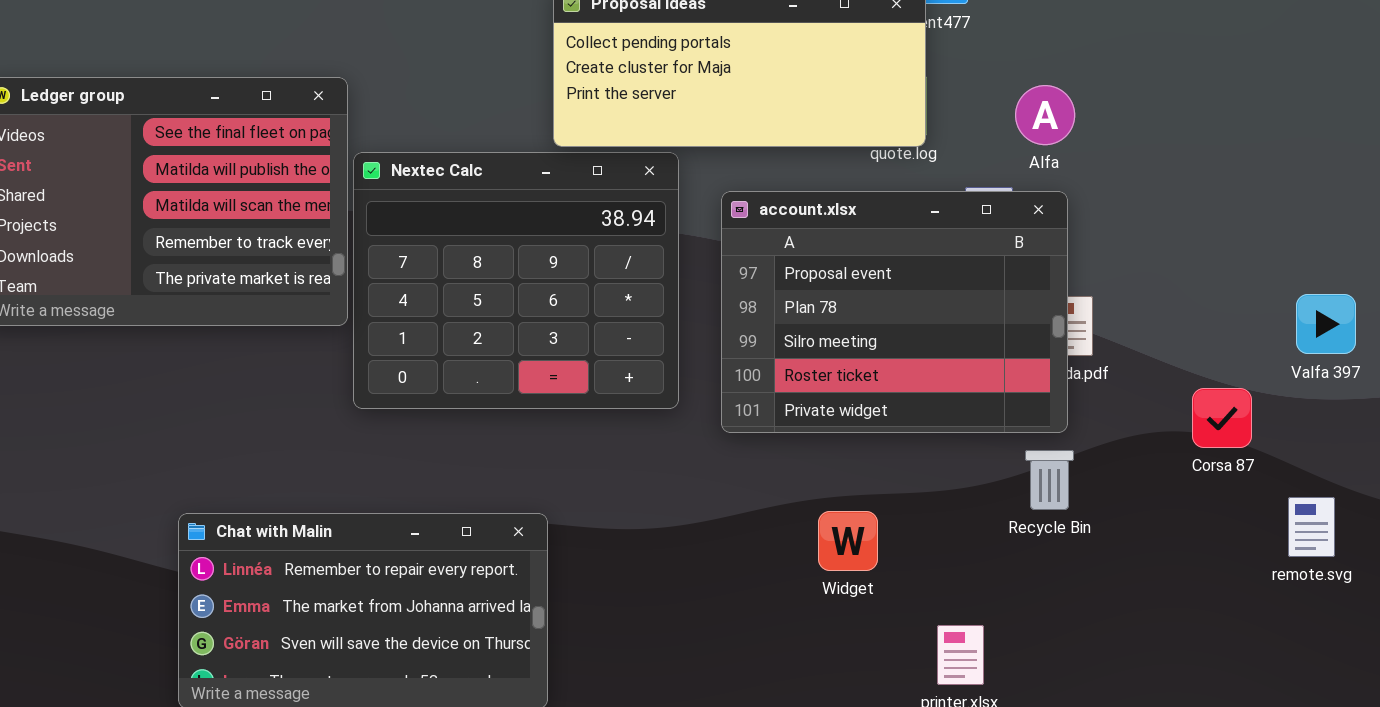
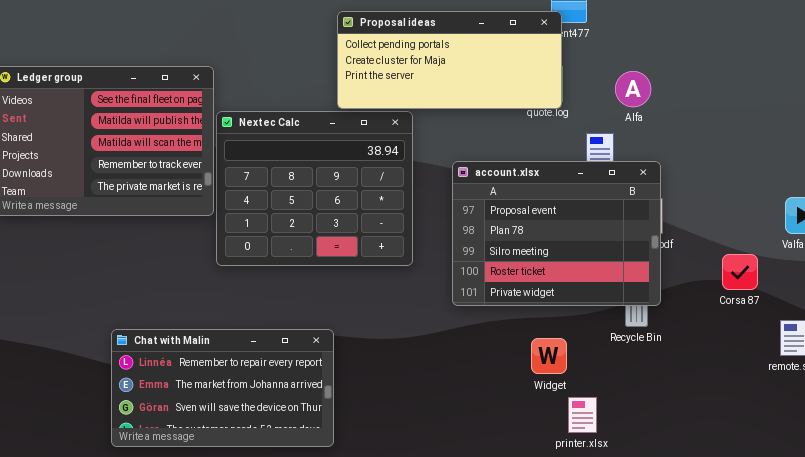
account.xlsx: [721,191,1068,433] -> [452,161,661,306], moved
Widget: [818,511,878,571] -> [531,338,567,374], moved

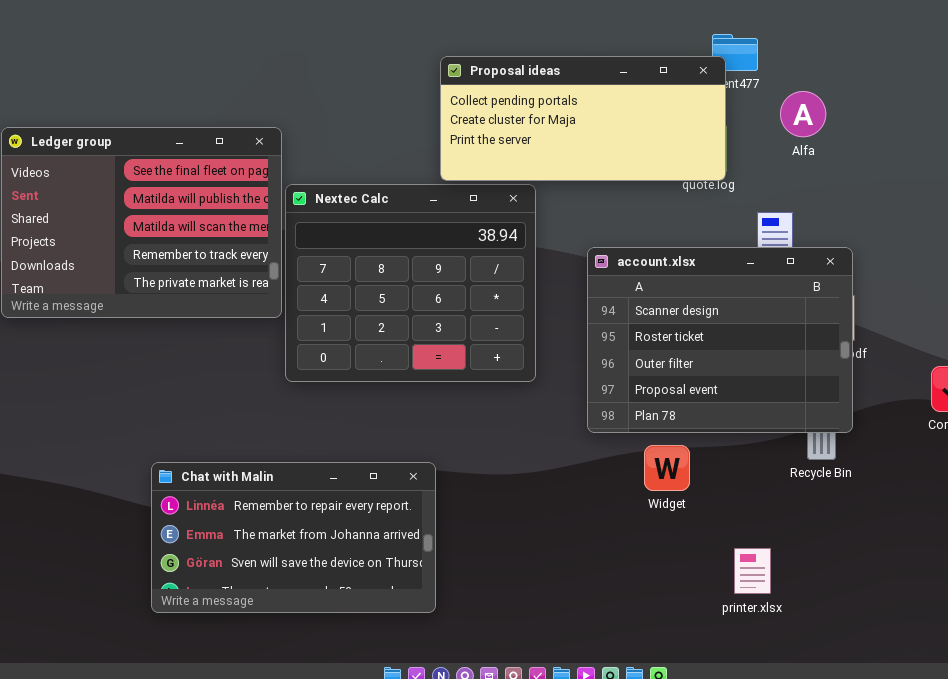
Alfa: [615,71,651,107] -> [780,91,826,137], moved
account.xlsx: [452,161,661,306] -> [587,247,853,433], scrolled up 3 rows
Widget: [531,338,567,374] -> [644,445,690,491], moved

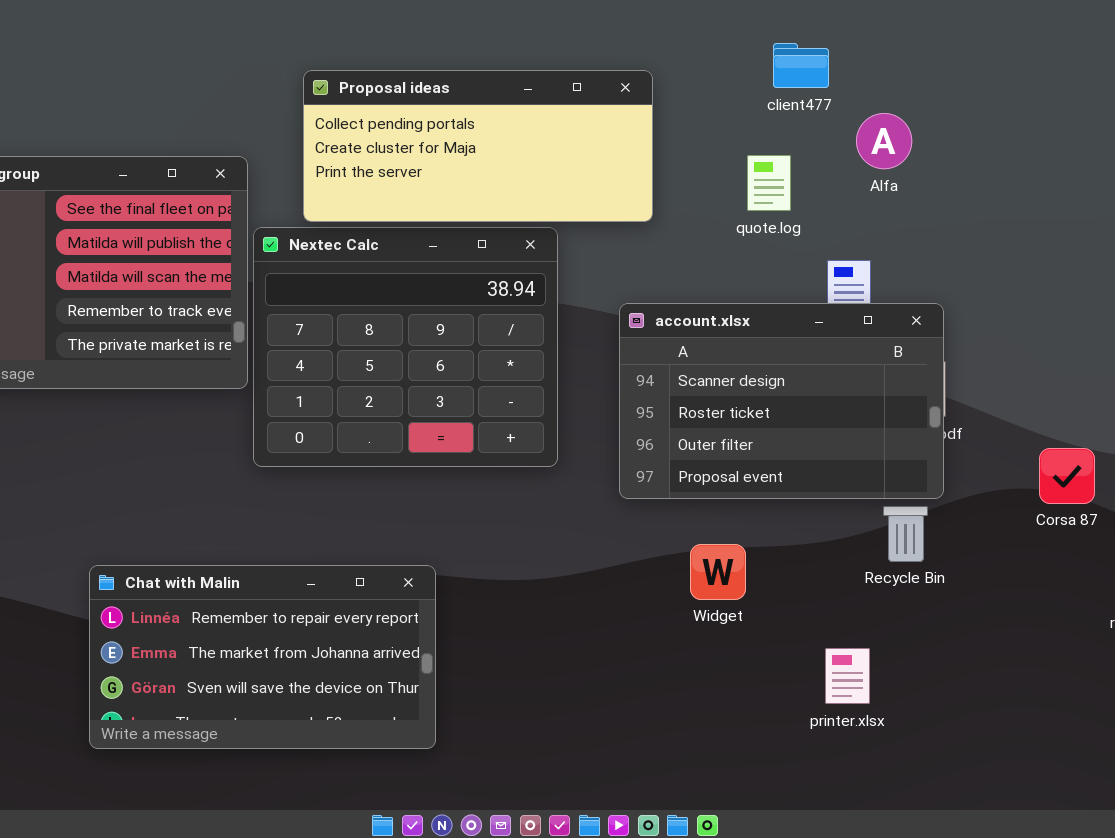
Proposal ideas: [440,56,726,181] -> [303,70,653,222], moved
account.xlsx: [587,247,853,433] -> [619,303,944,499], resized
printer.xlsx: [734,548,771,594] -> [825,648,870,704], moved

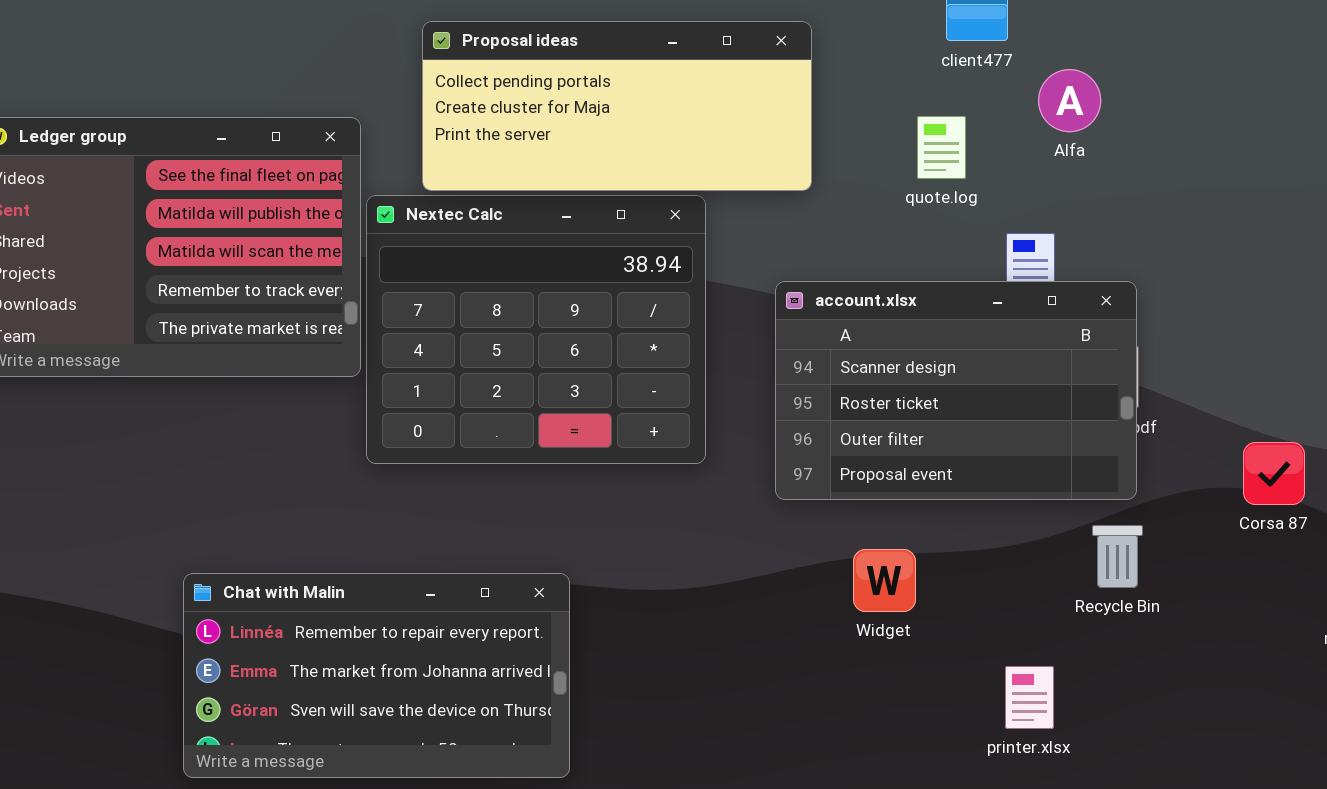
Recycle Bin: [883,506,928,562] -> [1092,525,1143,588], moved

